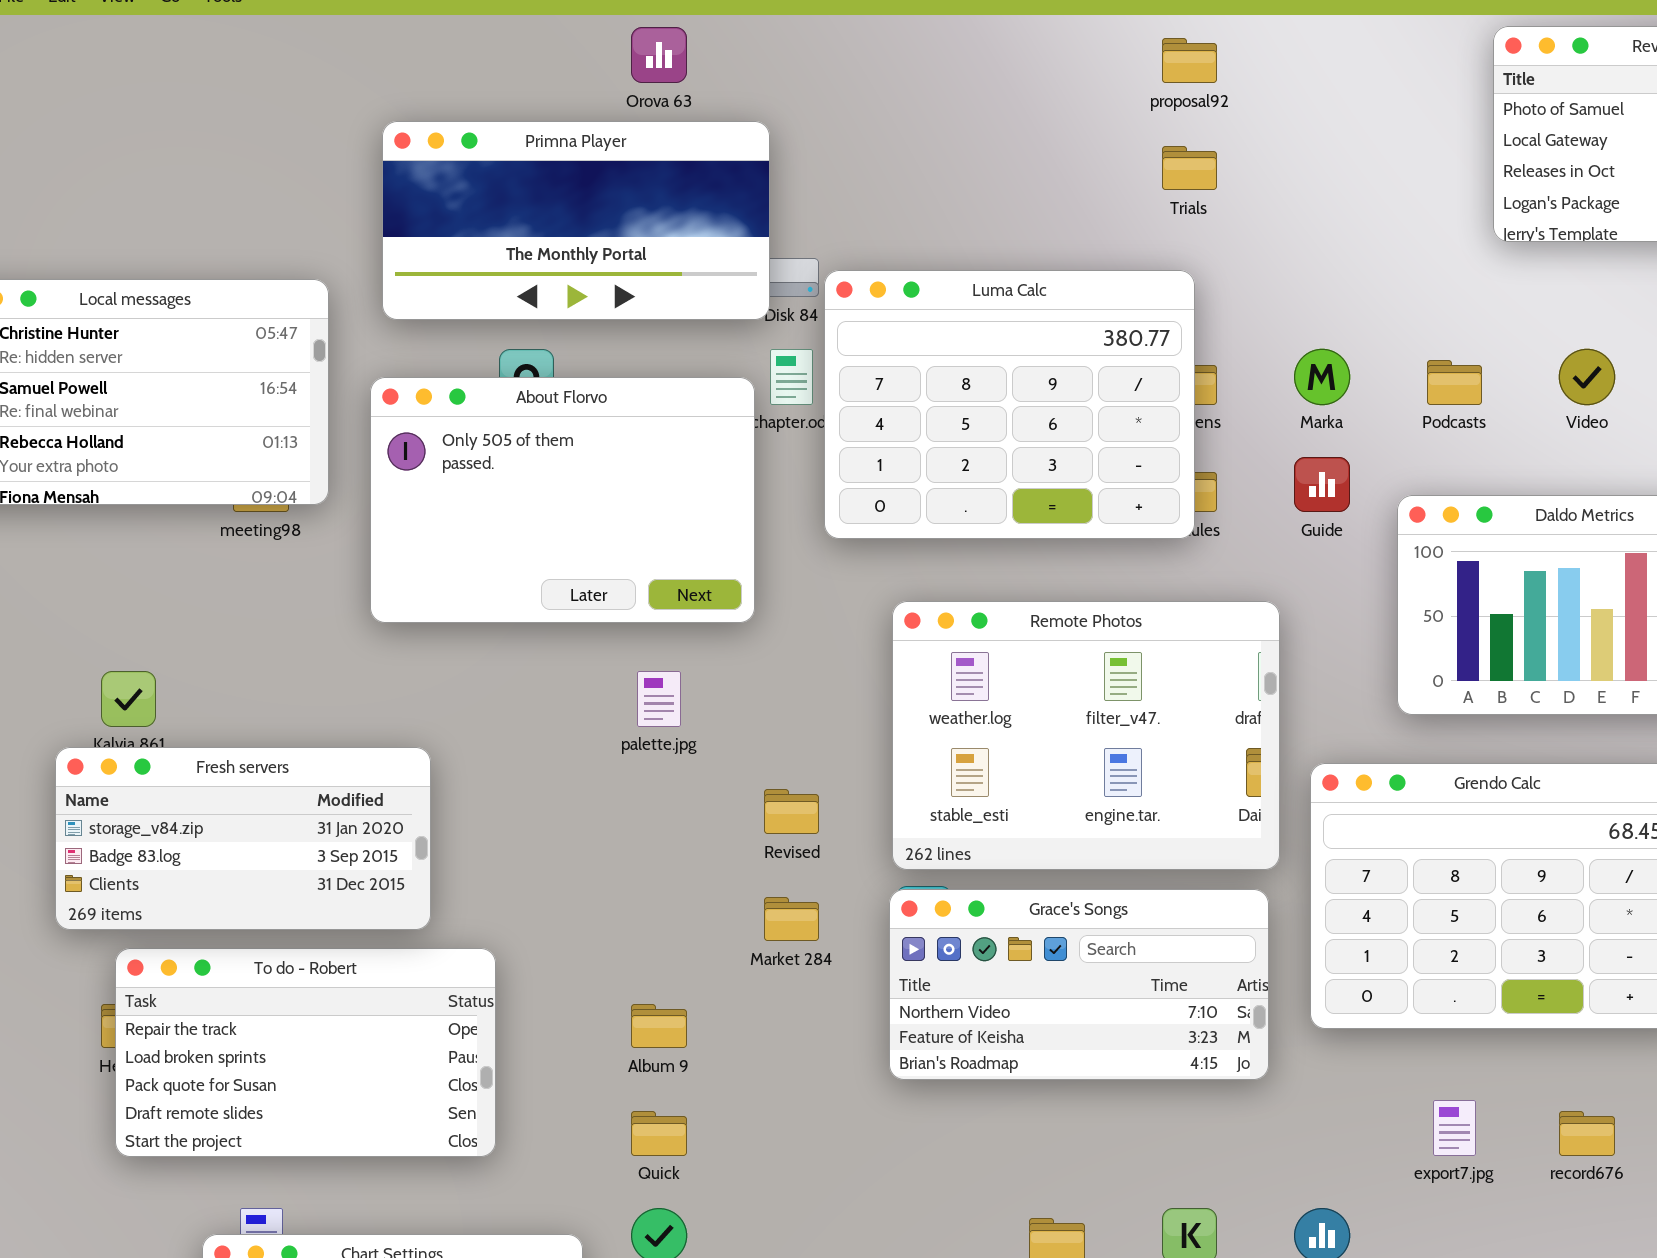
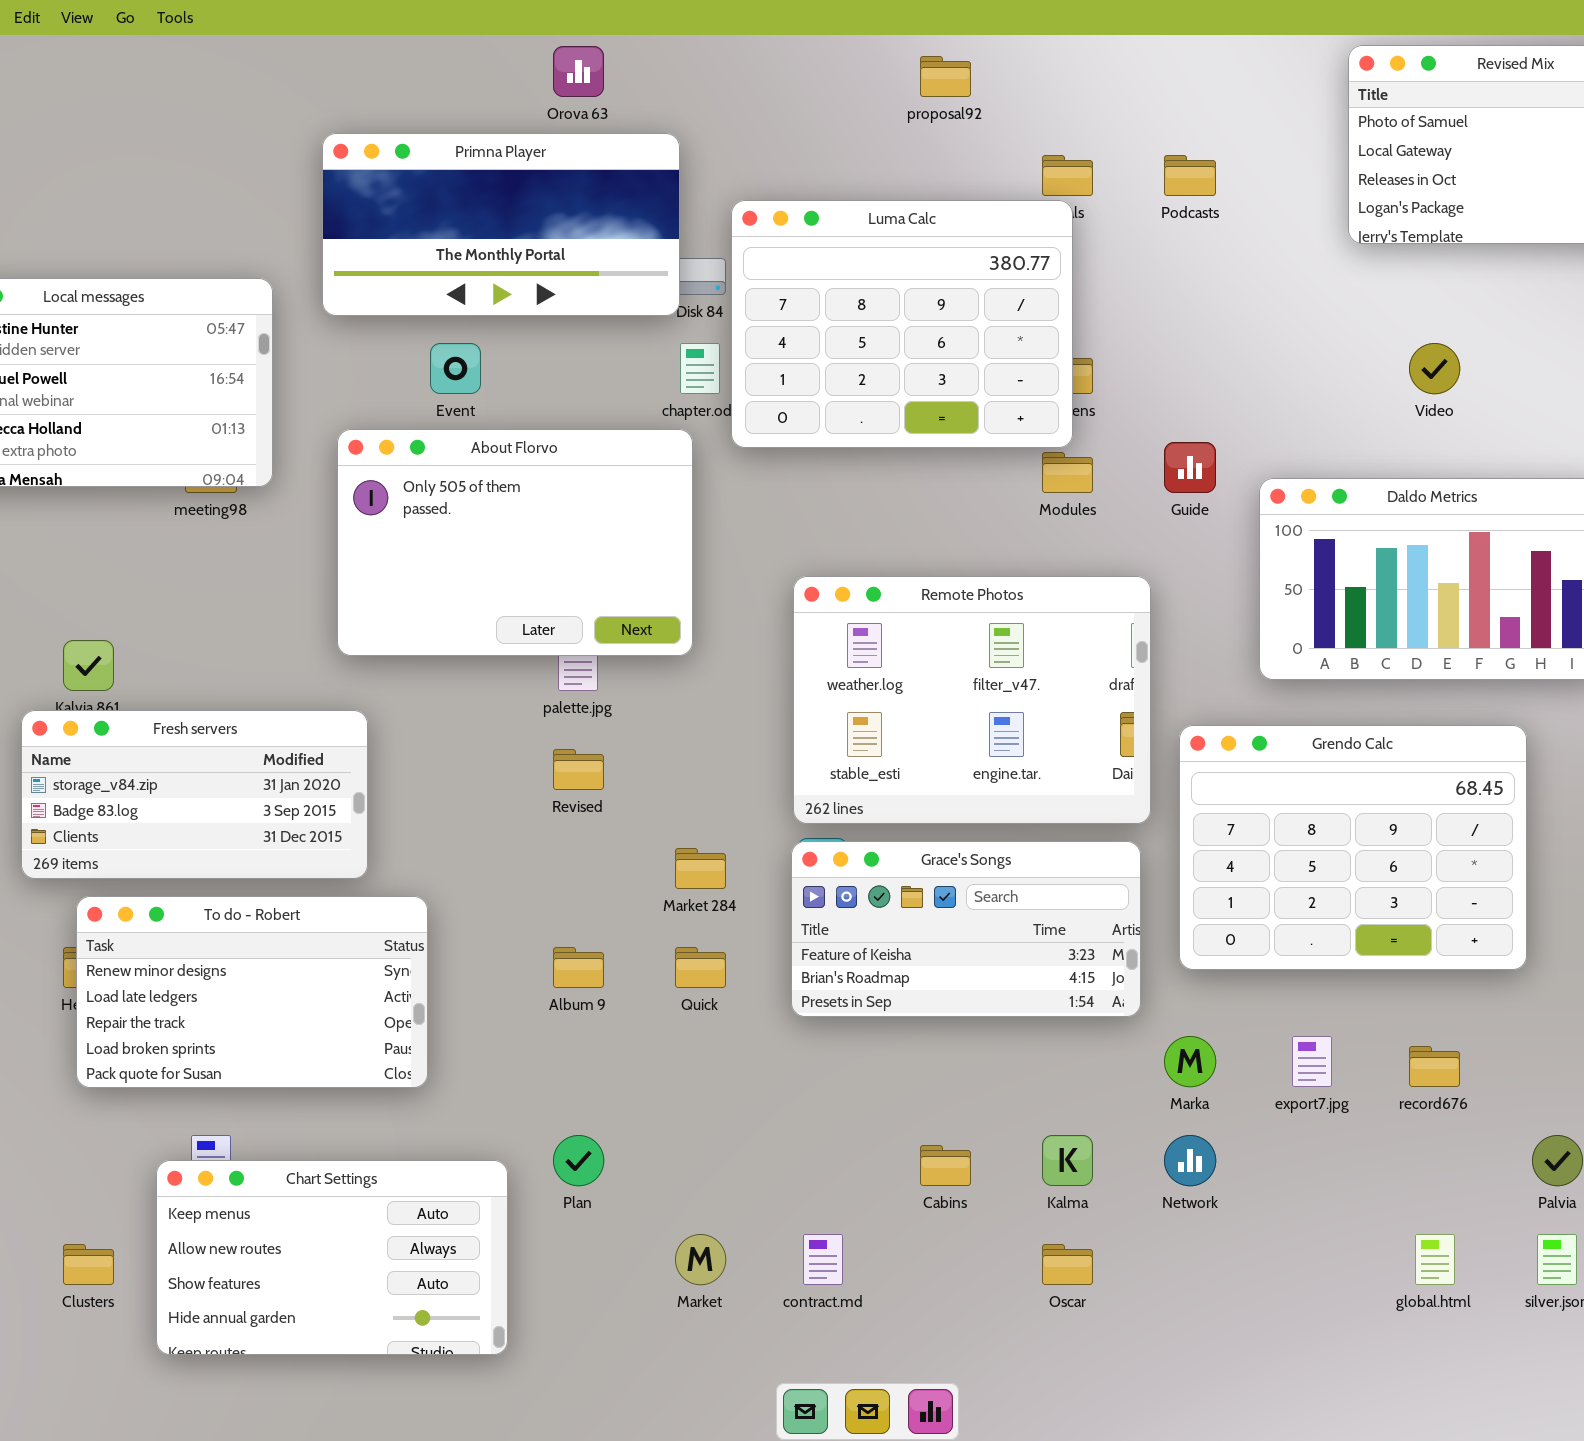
proposal92: [1162,38,1217,83] -> [920,56,971,97], moved
Luma Calc: [824,270,1195,539] -> [731,200,1073,448], moved
Marka: [1294,349,1350,405] -> [1164,1036,1216,1087], moved
Podcasts: [1427,360,1482,405] -> [1164,155,1216,196], moved
About Florvo: [370,377,755,623] -> [337,429,693,656], moved
Revised: [764,789,819,834] -> [553,749,604,790], moved
Grace's Songs: [889,889,1269,1080] -> [791,841,1141,1017], scrolled down 1 row
To do - Robert: [115,948,496,1157] -> [76,896,428,1088], scrolled up 2 rows
Quick: [631,1111,687,1156] -> [675,947,726,988], moved

